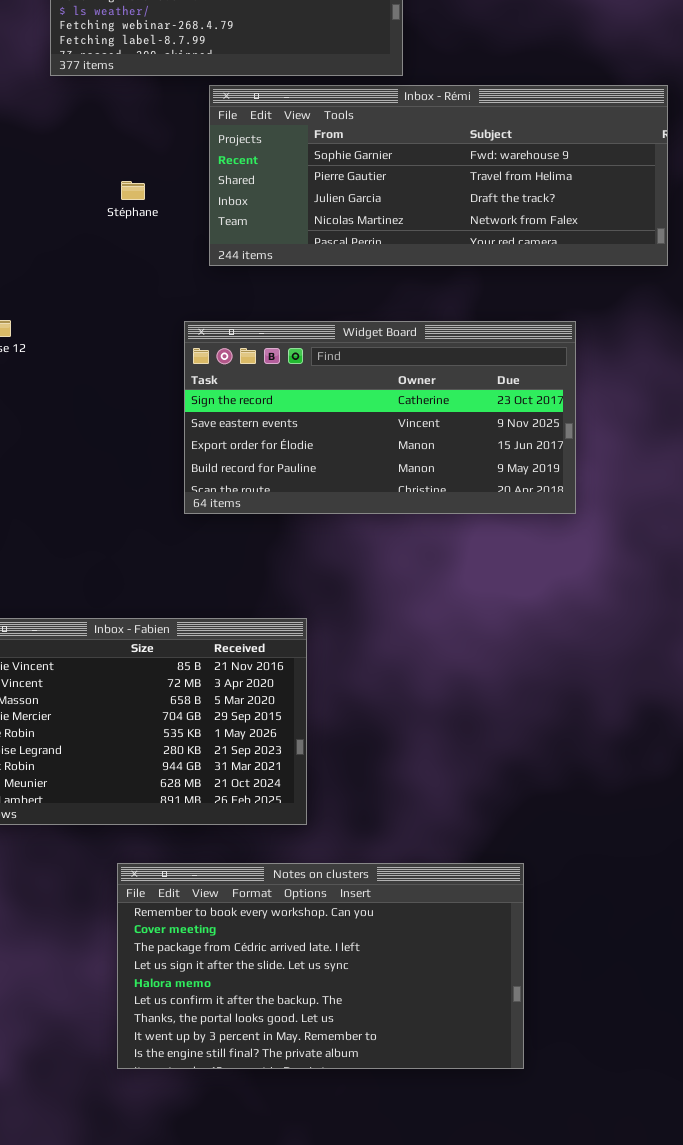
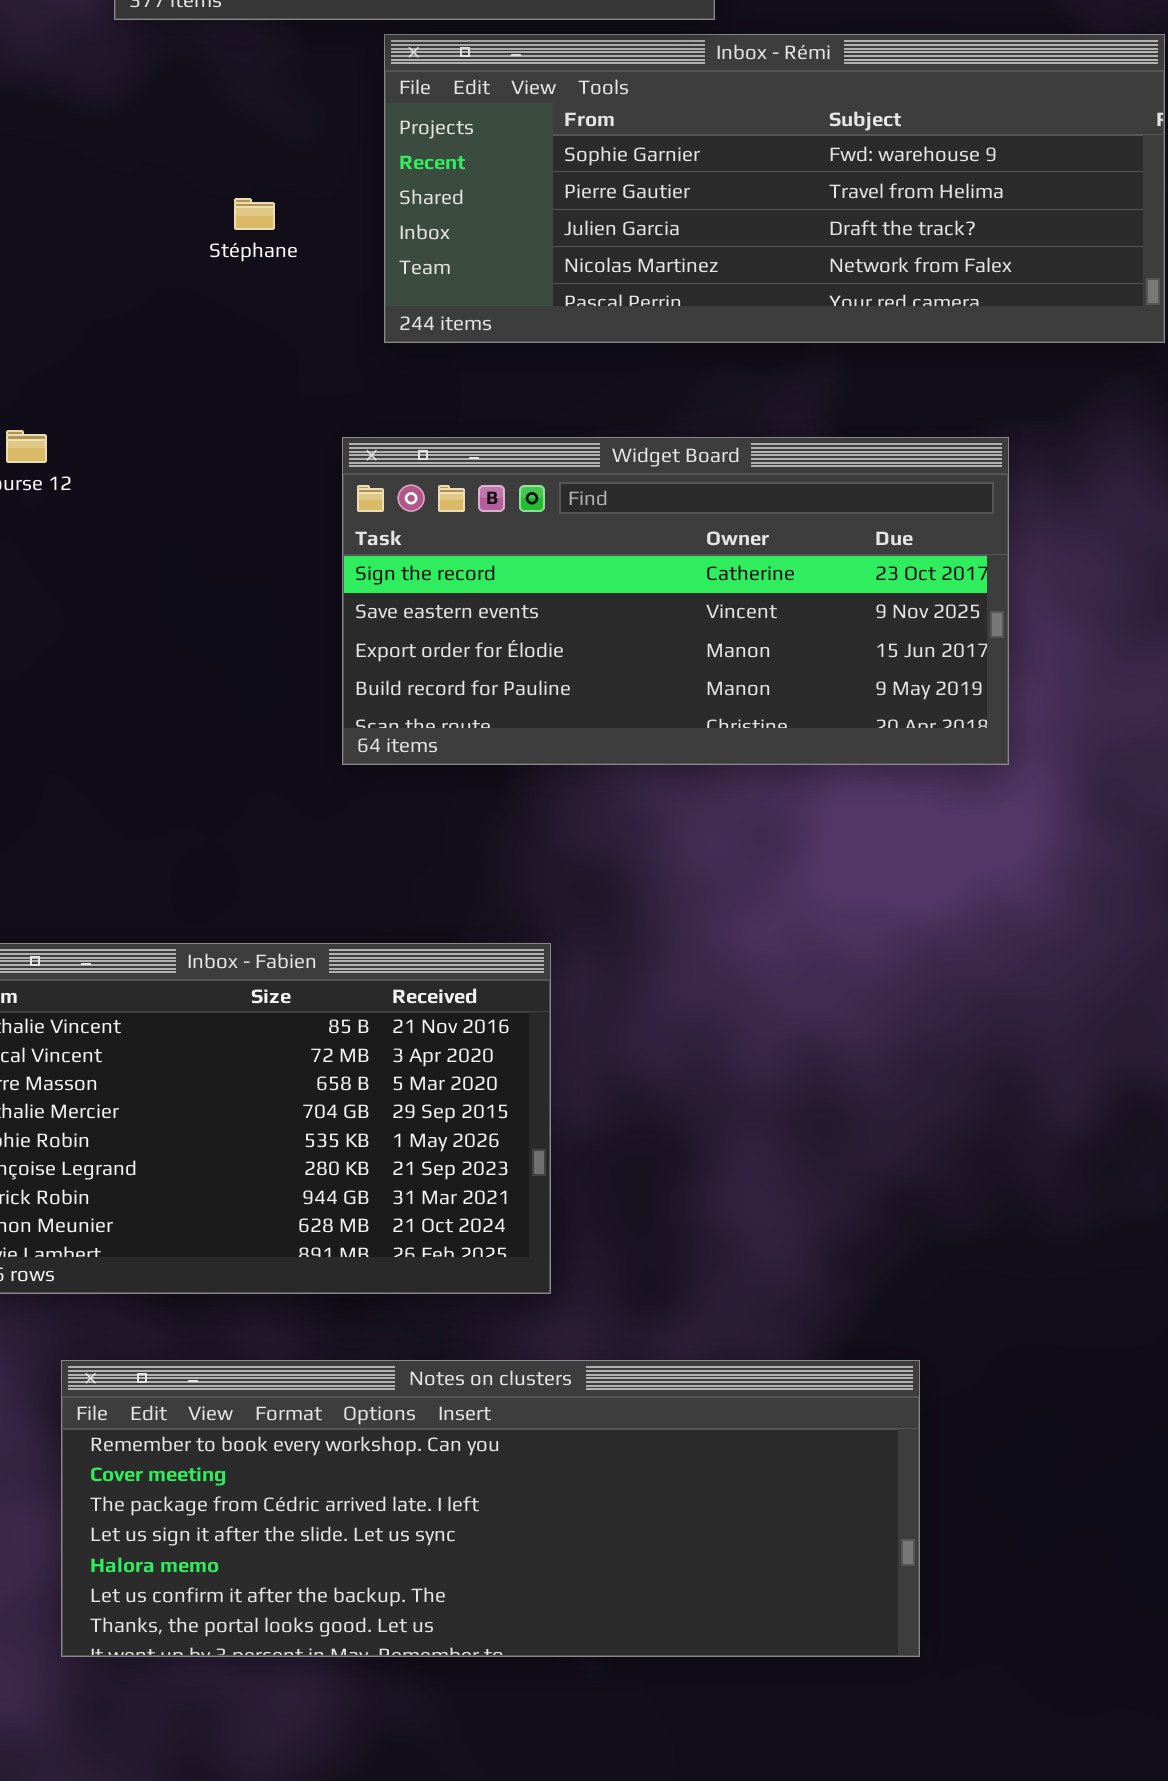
Notes on clusters: [117,863,524,1069] -> [61,1360,920,1657], resized

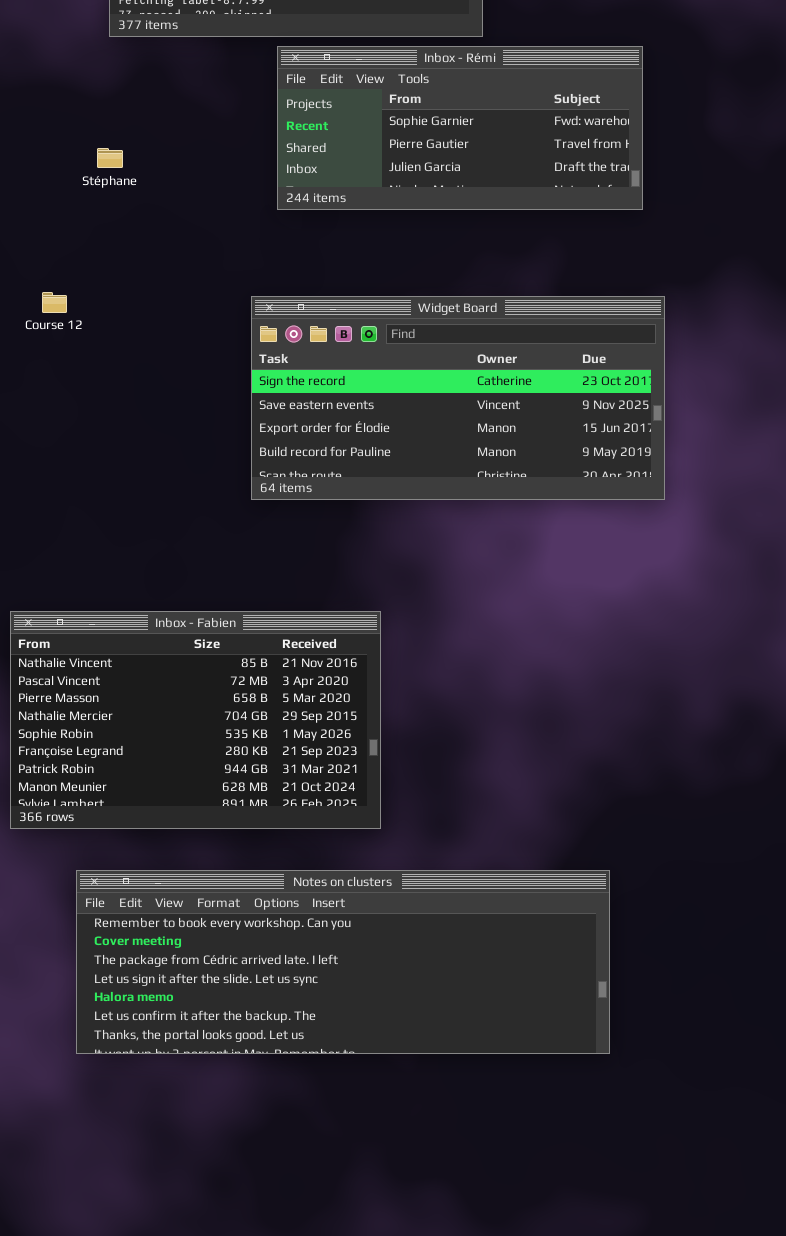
Inbox - Rémi: [384,34,1165,343] -> [277,46,643,210], resized
Stéphane: [234,198,275,230] -> [97,148,123,168], moved

